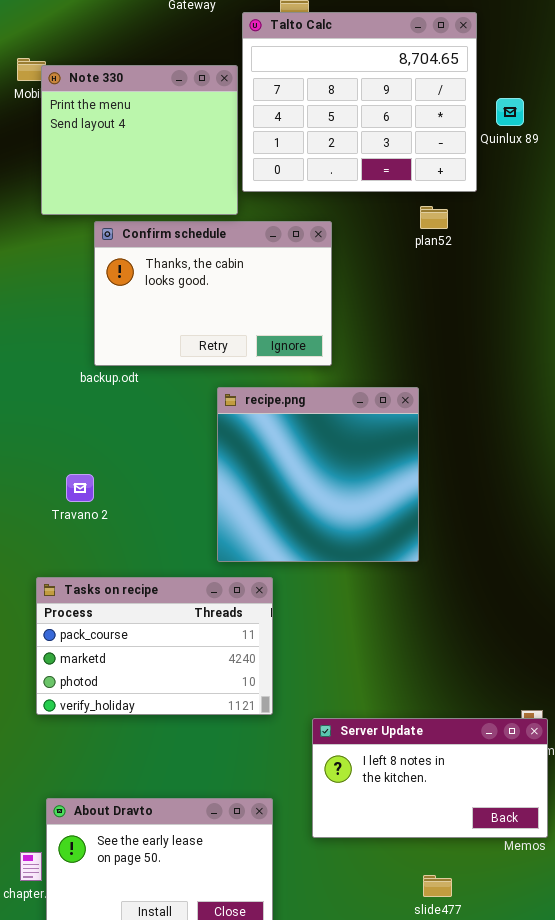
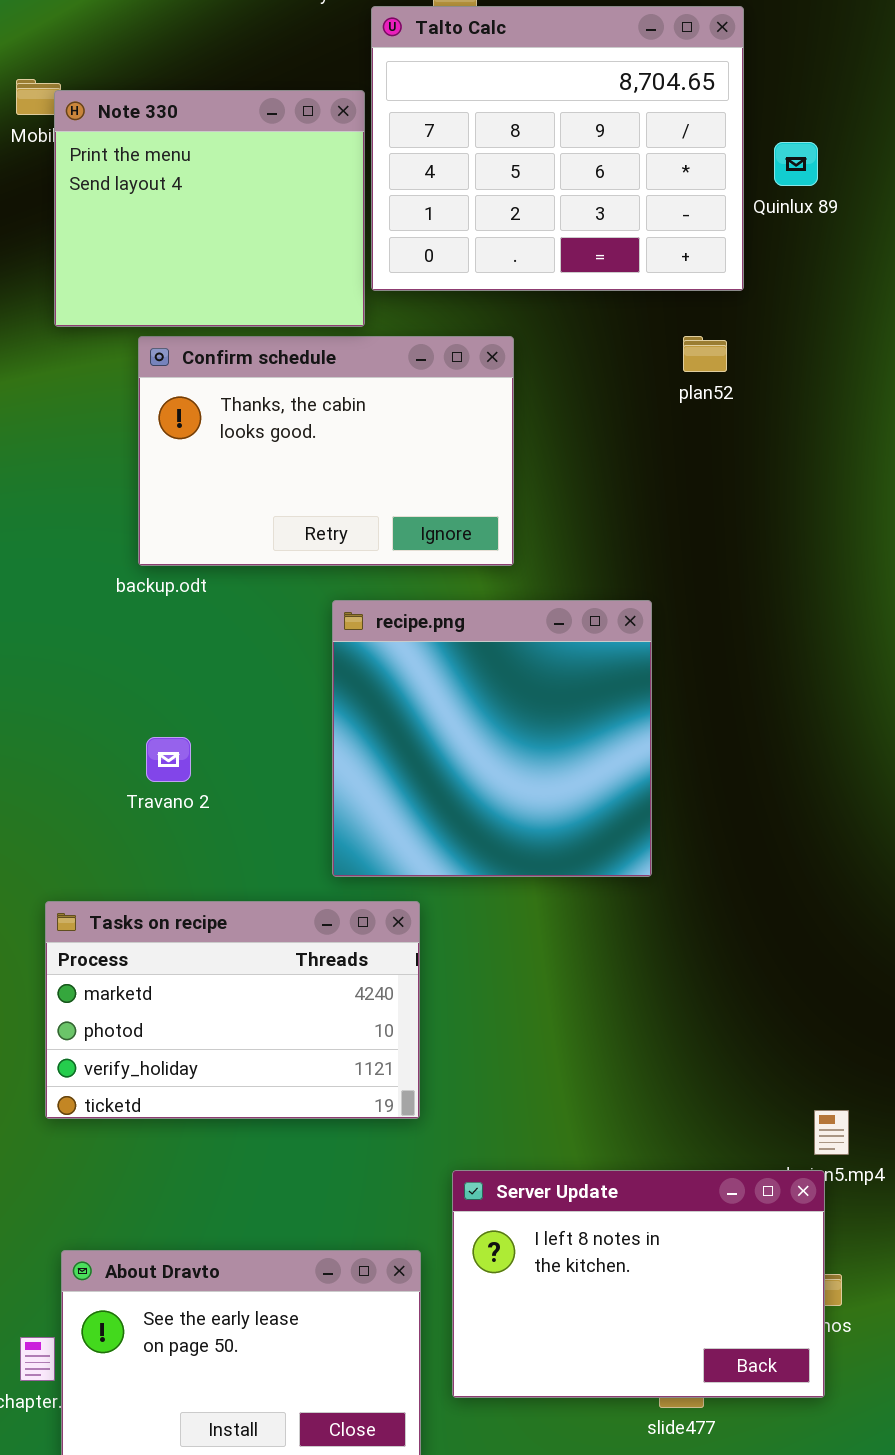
plan52: [420,206,448,229] -> [683,336,727,372], moved
Travano 2: [66,474,94,502] -> [146,737,191,782], moved
Tasks on recipe: [36,577,273,715] -> [45,901,420,1119], scrolled down 1 row
Server Update: [312,718,548,838] -> [452,1170,825,1398], moved, resized

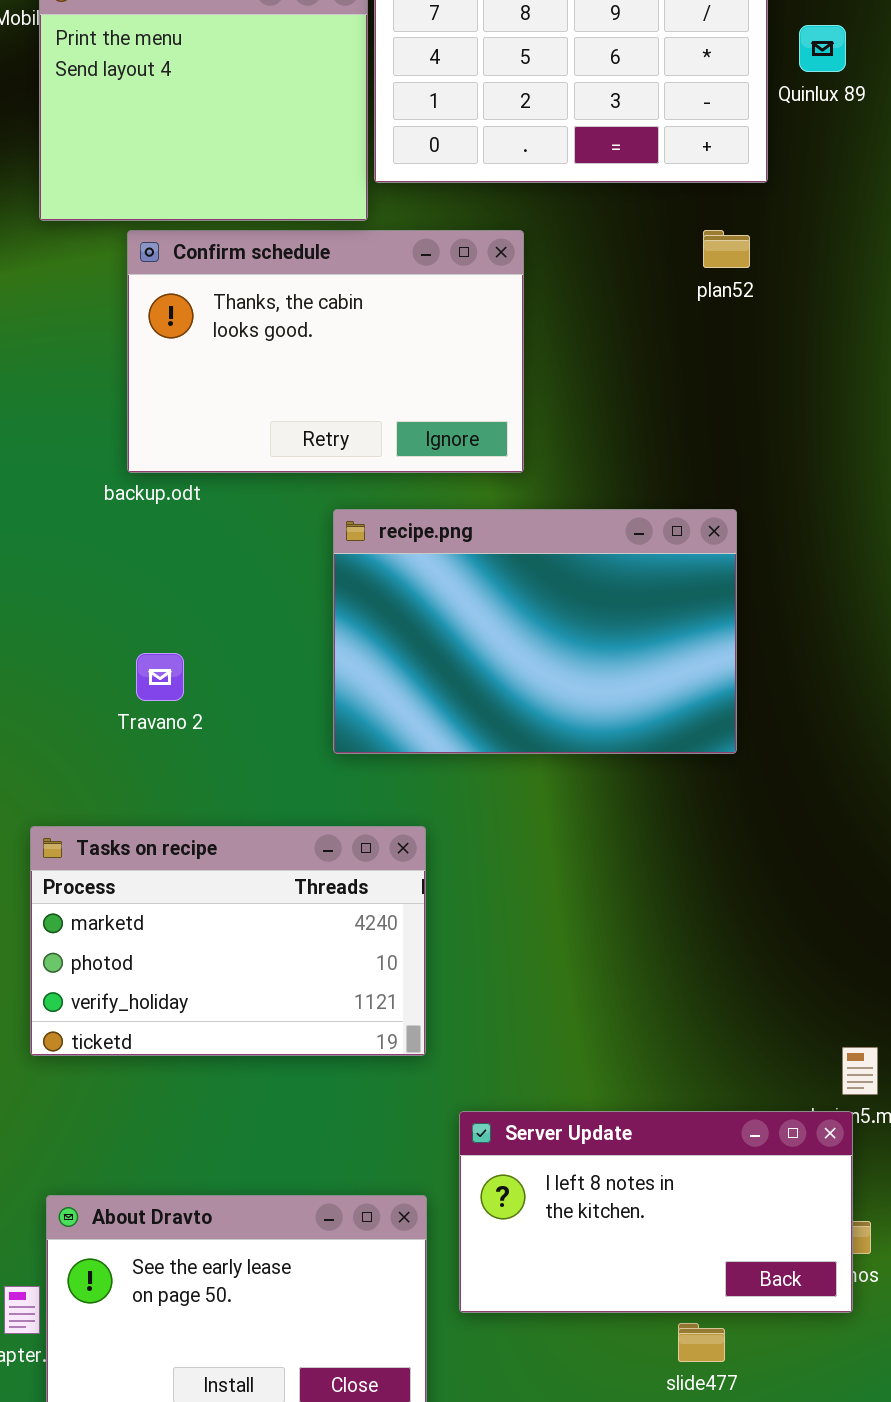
recipe.png: [332,600,652,877] -> [333,509,737,754], resized
Server Update: [452,1170,825,1398] -> [459,1111,853,1313], resized

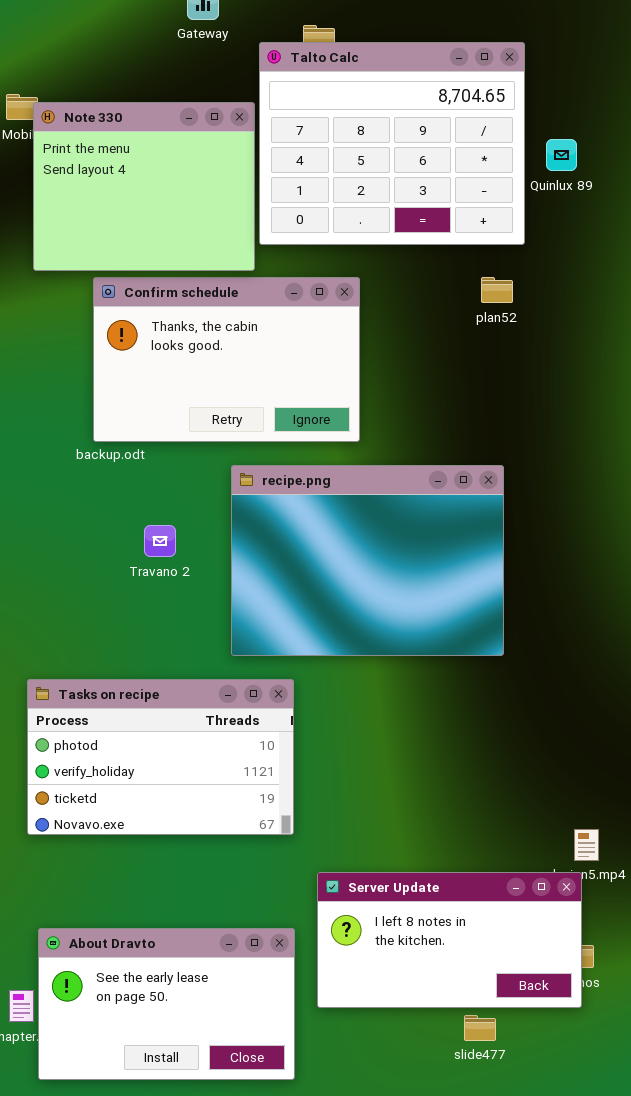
recipe.png: [333,509,737,754] -> [231,465,504,656], resized
Travano 2: [136,653,184,701] -> [144,525,176,557], moved
Tasks on recipe: [30,826,426,1056] -> [27,679,294,835], scrolled down 1 row

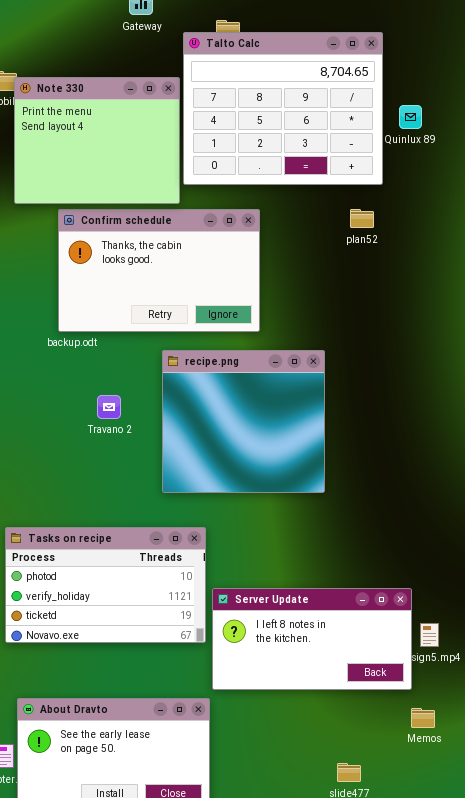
recipe.png: [231,465,504,656] -> [162,350,325,493], resized
Tasks on recipe: [27,679,294,835] -> [5,527,206,643], moved
Server Update: [317,872,582,1008] -> [212,588,412,690], moved

